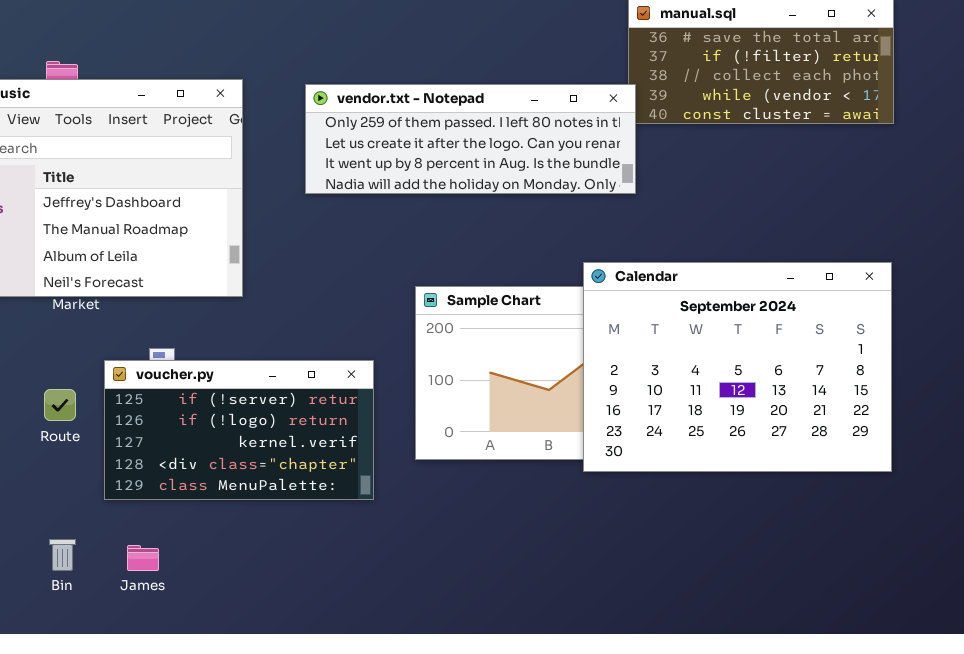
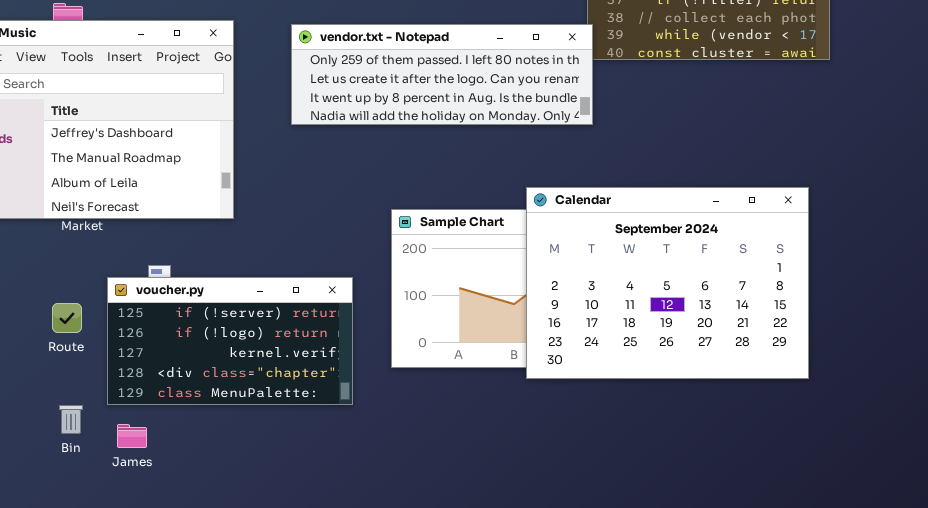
Calendar: [583,262,892,472] -> [526,187,809,379], moved
Bin: [49,539,76,571] -> [59,405,83,434], moved
James: [127,545,159,571] -> [117,424,147,448], moved

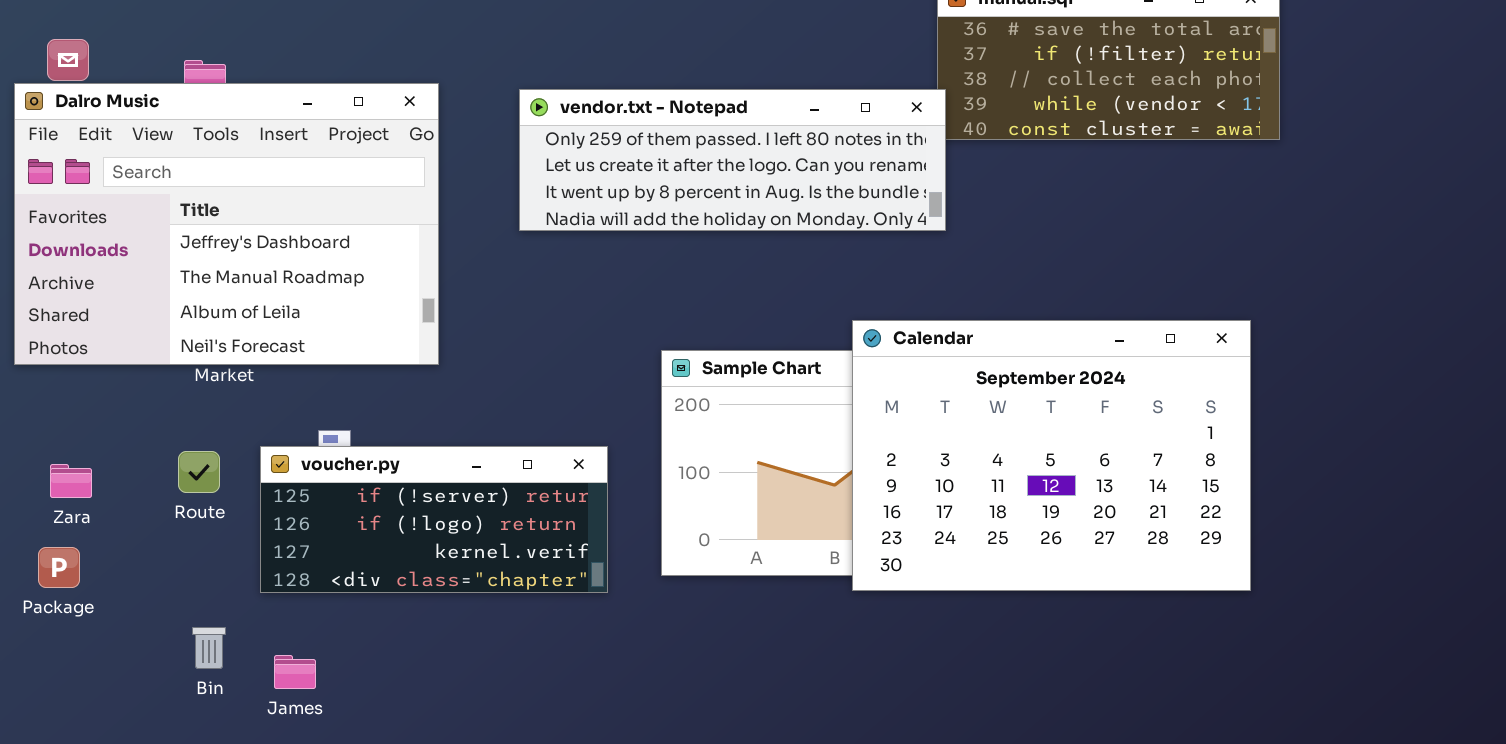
voucher.py: [107,277,353,405] -> [260,446,608,593], resized
Route: [52,303,82,333] -> [178,451,220,493], moved

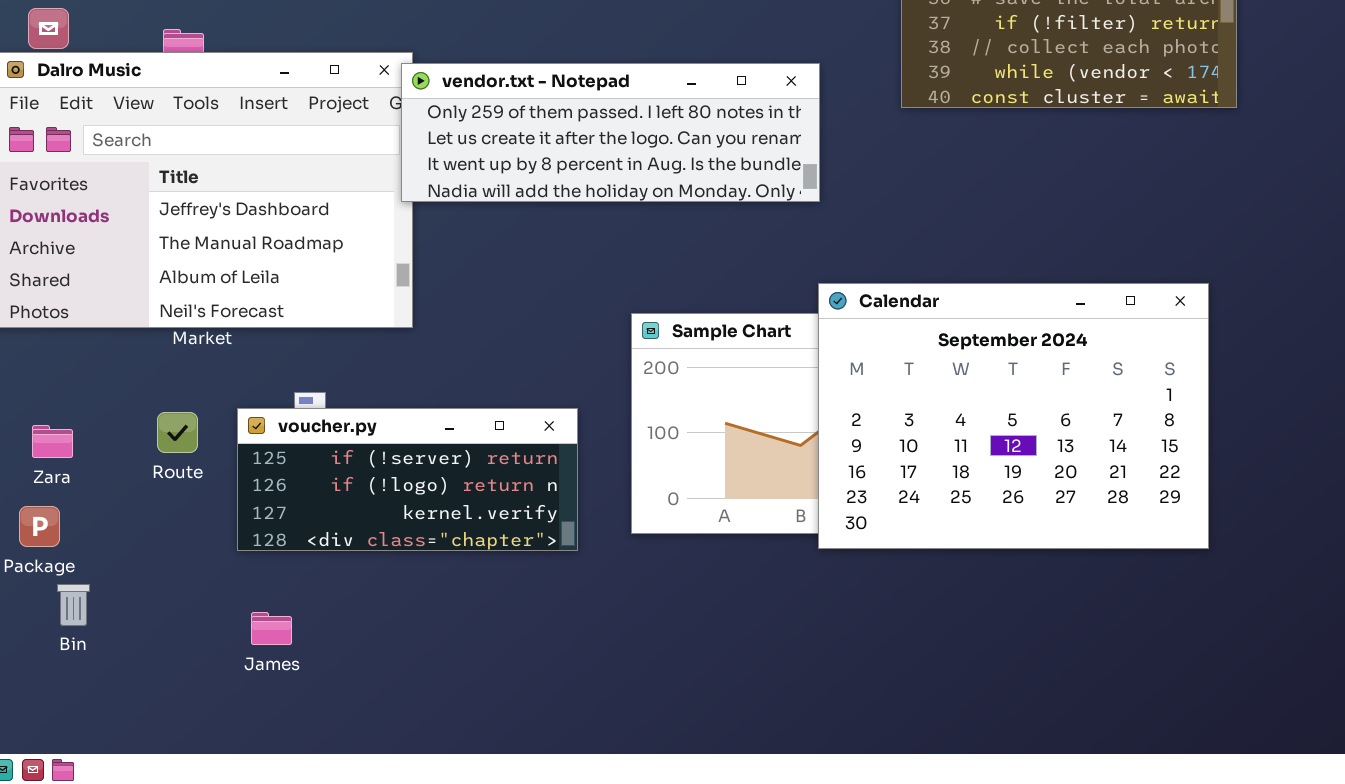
vendor.txt - Notepad: [519,89,946,231] -> [401,63,820,202], moved
Bin: [192,627,226,669] -> [57,584,90,626], moved

